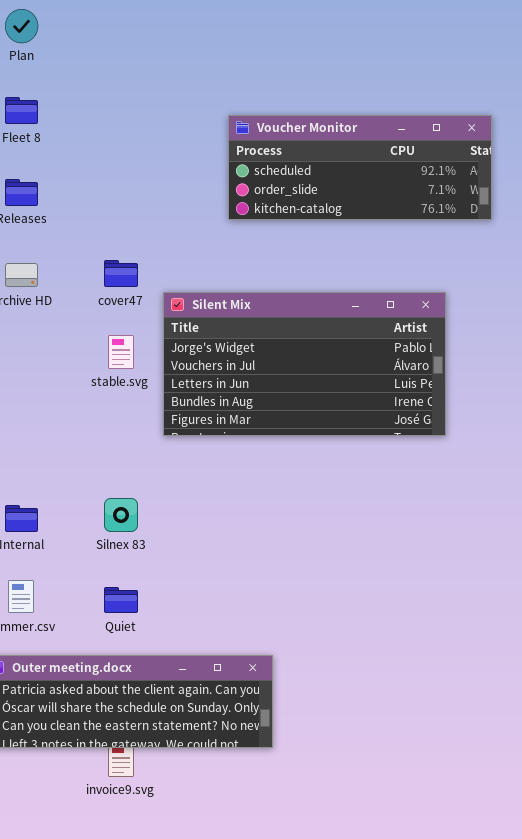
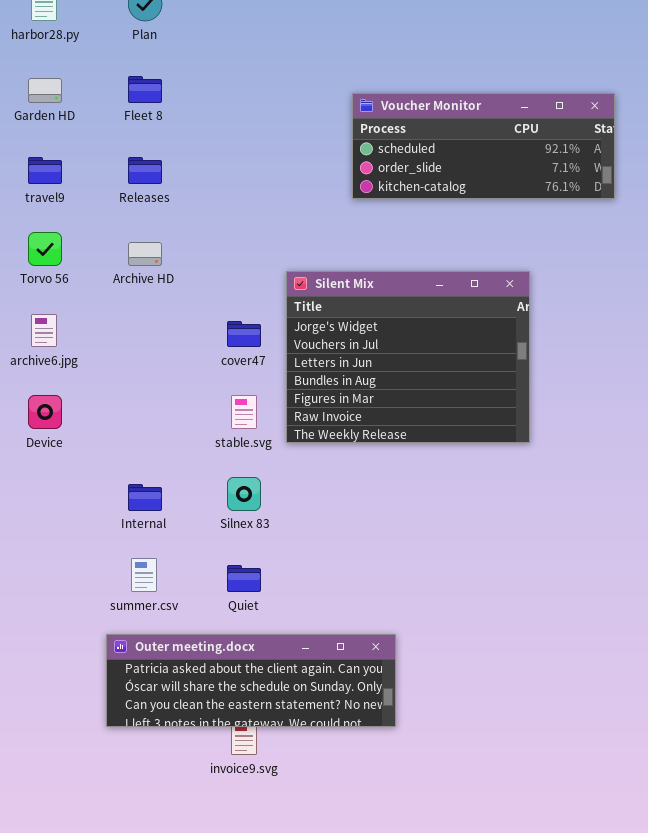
cover47: [104,260,138,287] -> [227,321,261,347], moved
Silent Mix: [163,292,446,436] -> [286,271,530,443], resized
stable.svg: [108,335,134,369] -> [231,395,257,429], moved

